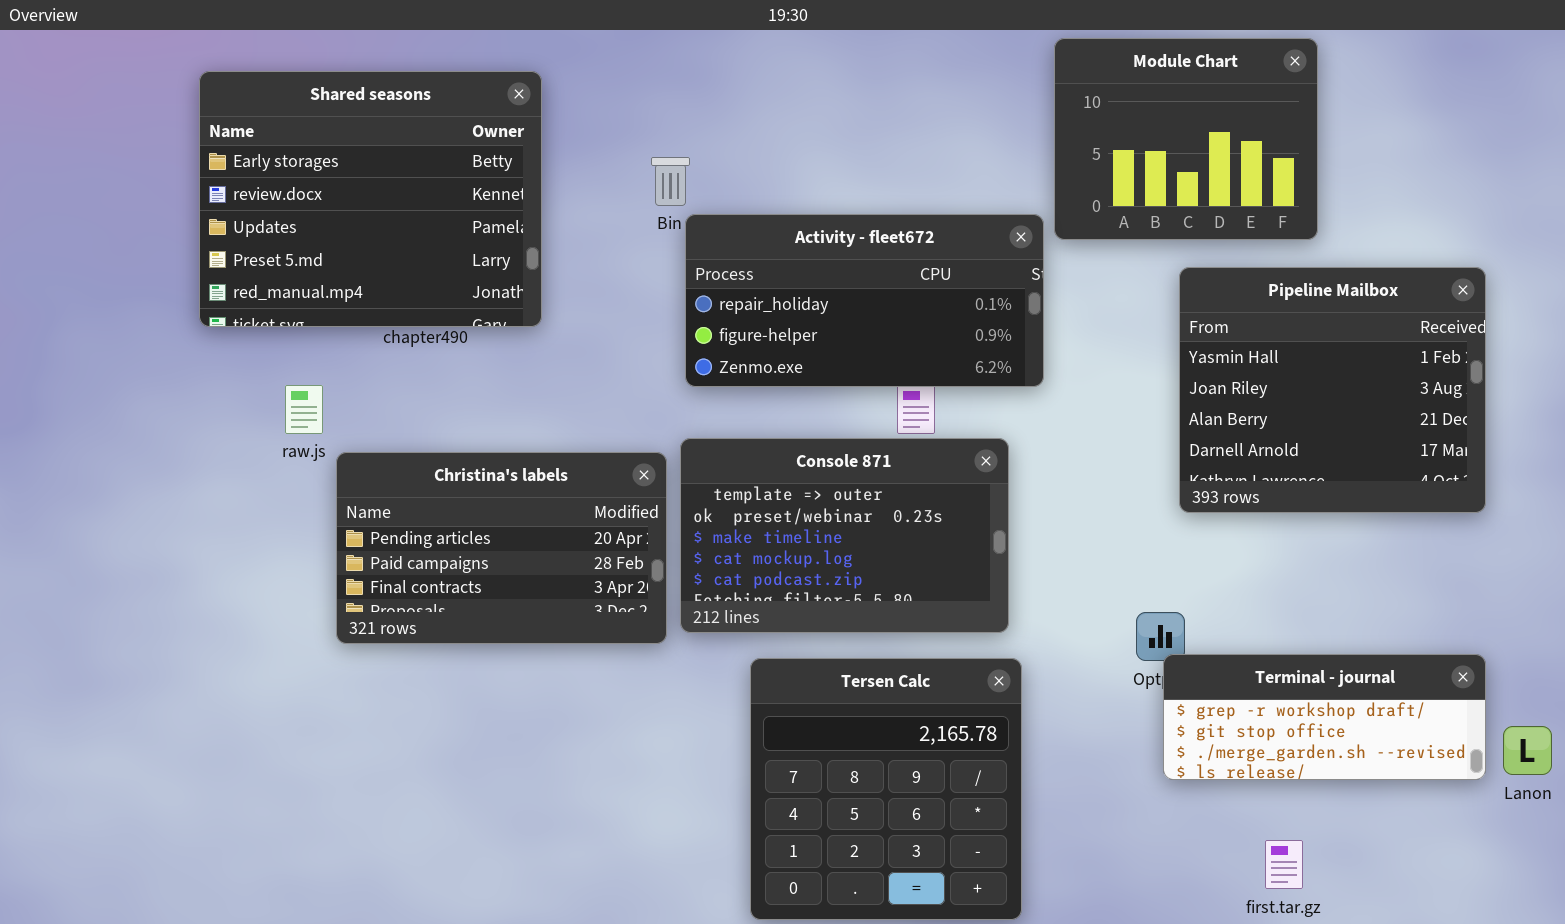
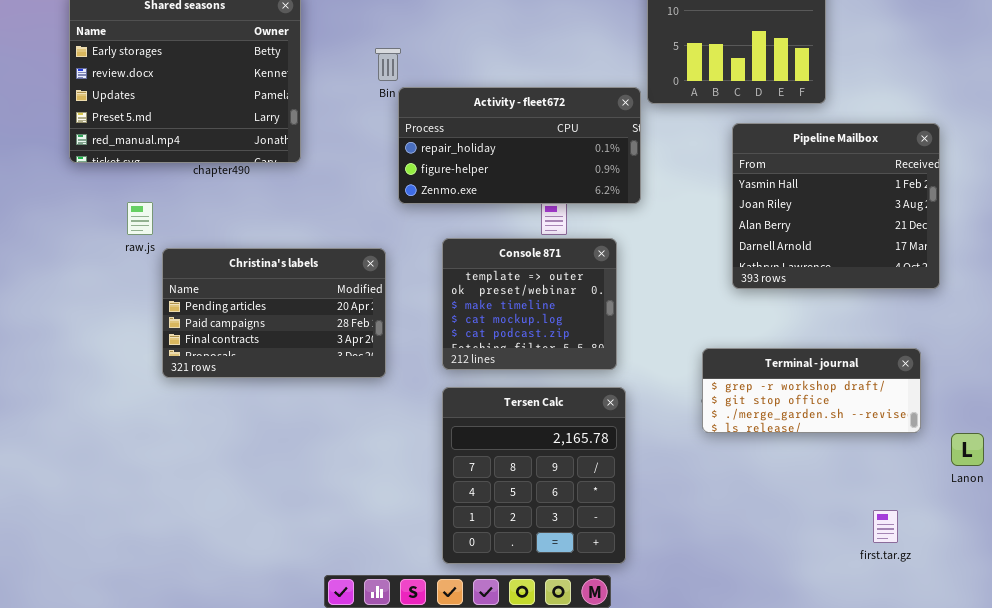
Console 871: [680,438,1009,633] -> [442,238,617,370], resized
Terminal - journal: [1163,654,1486,780] -> [702,348,921,433], moved
first.tar.gz: [1265,840,1303,889] -> [873,510,898,543], moved

